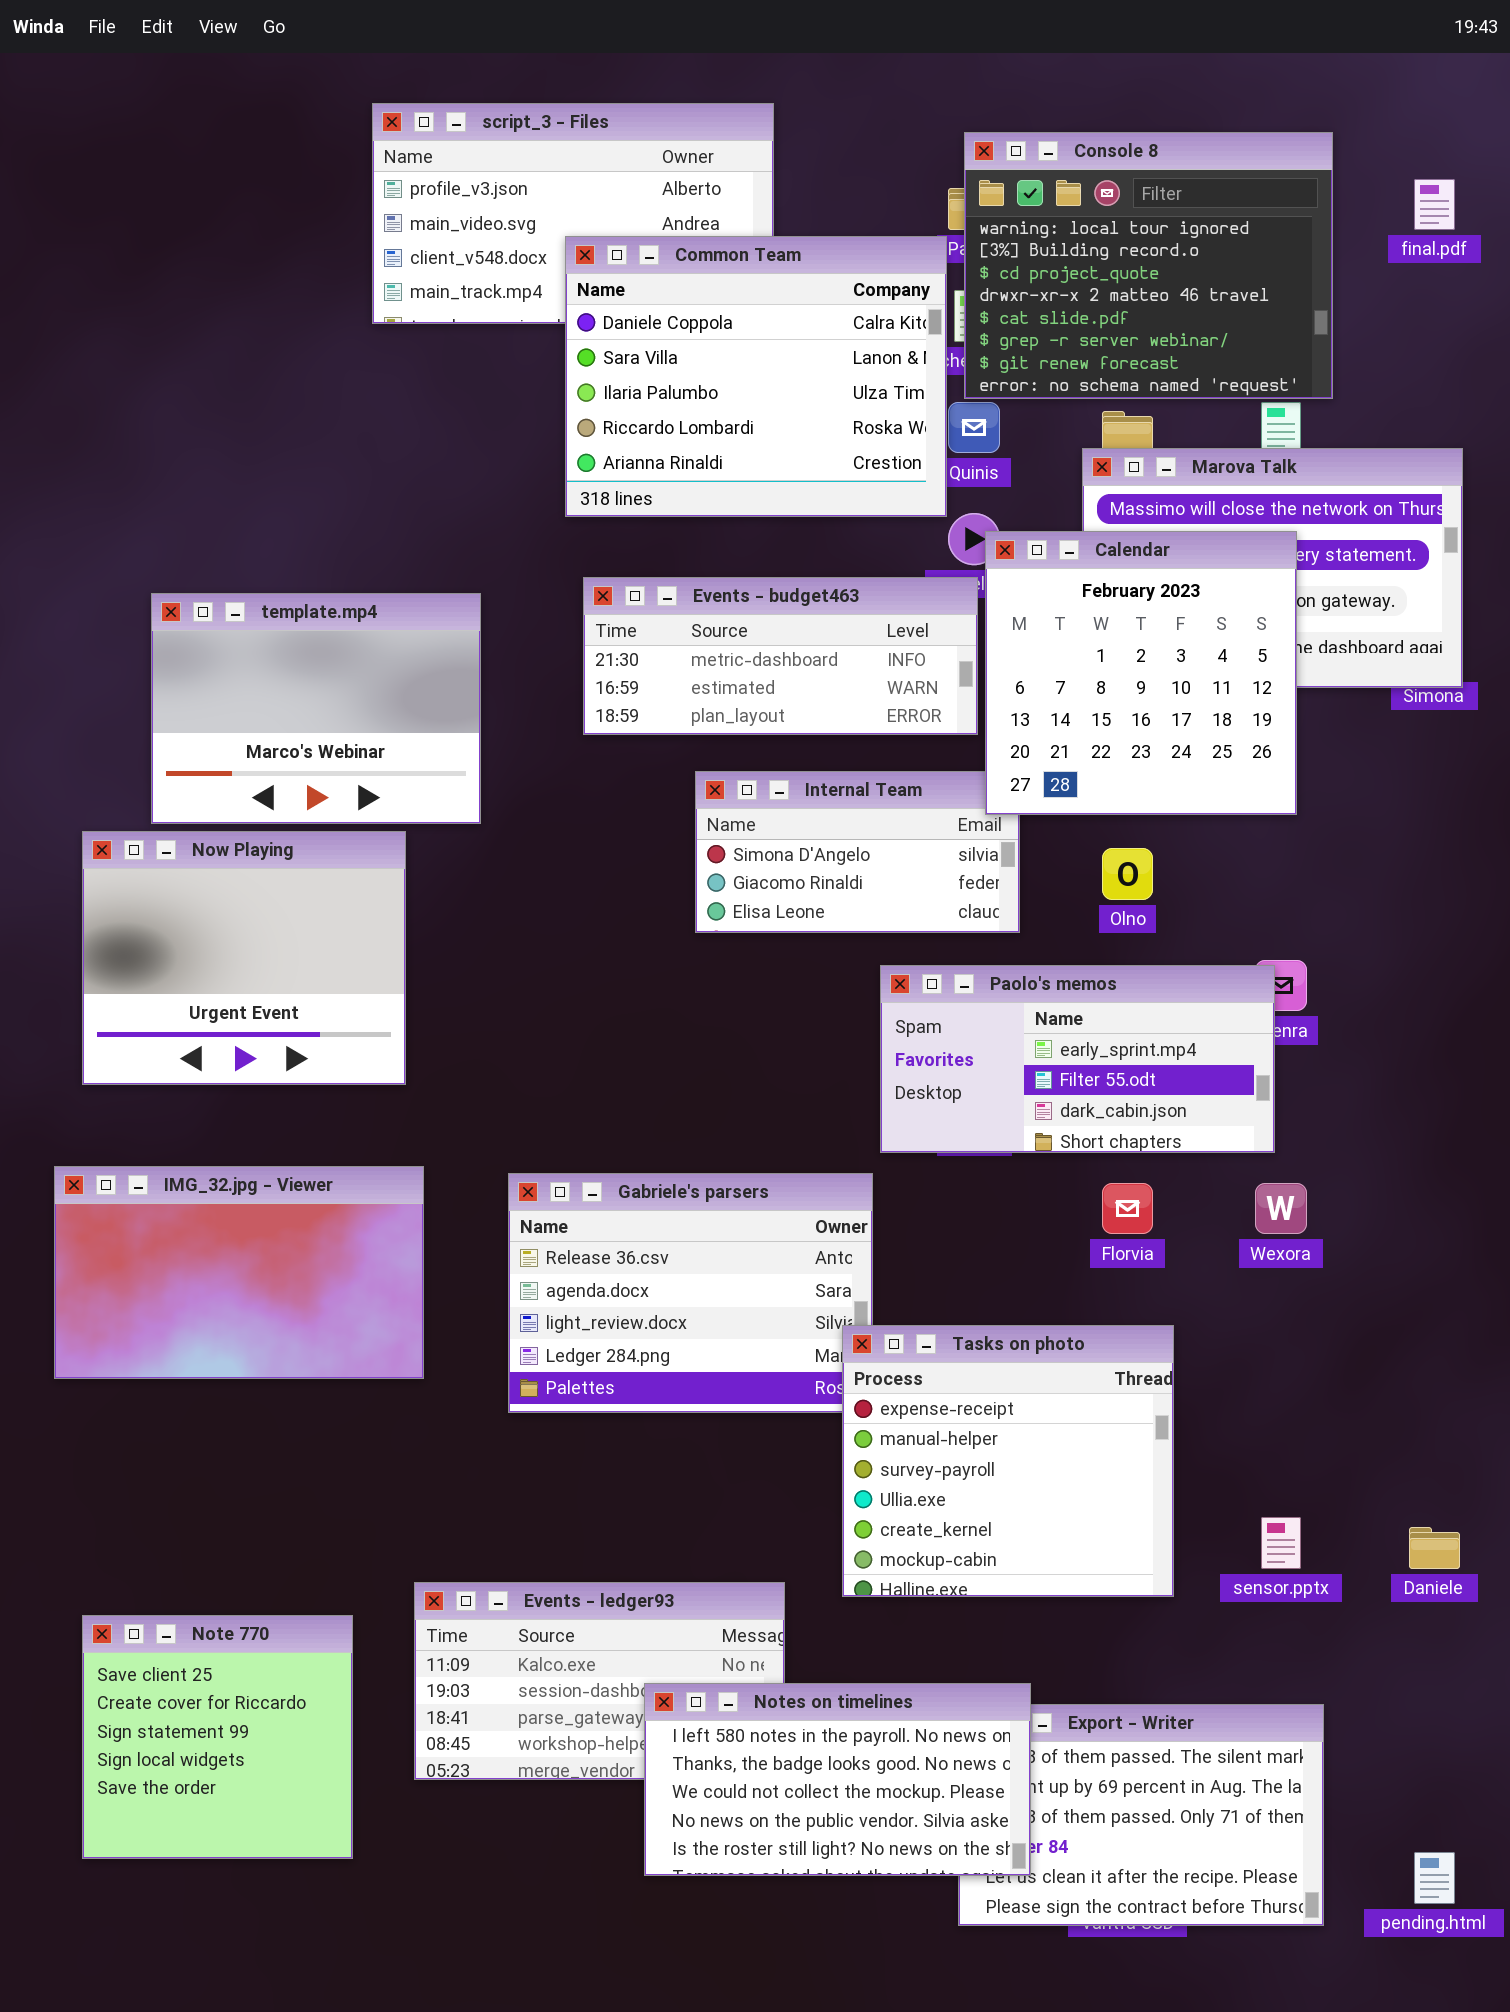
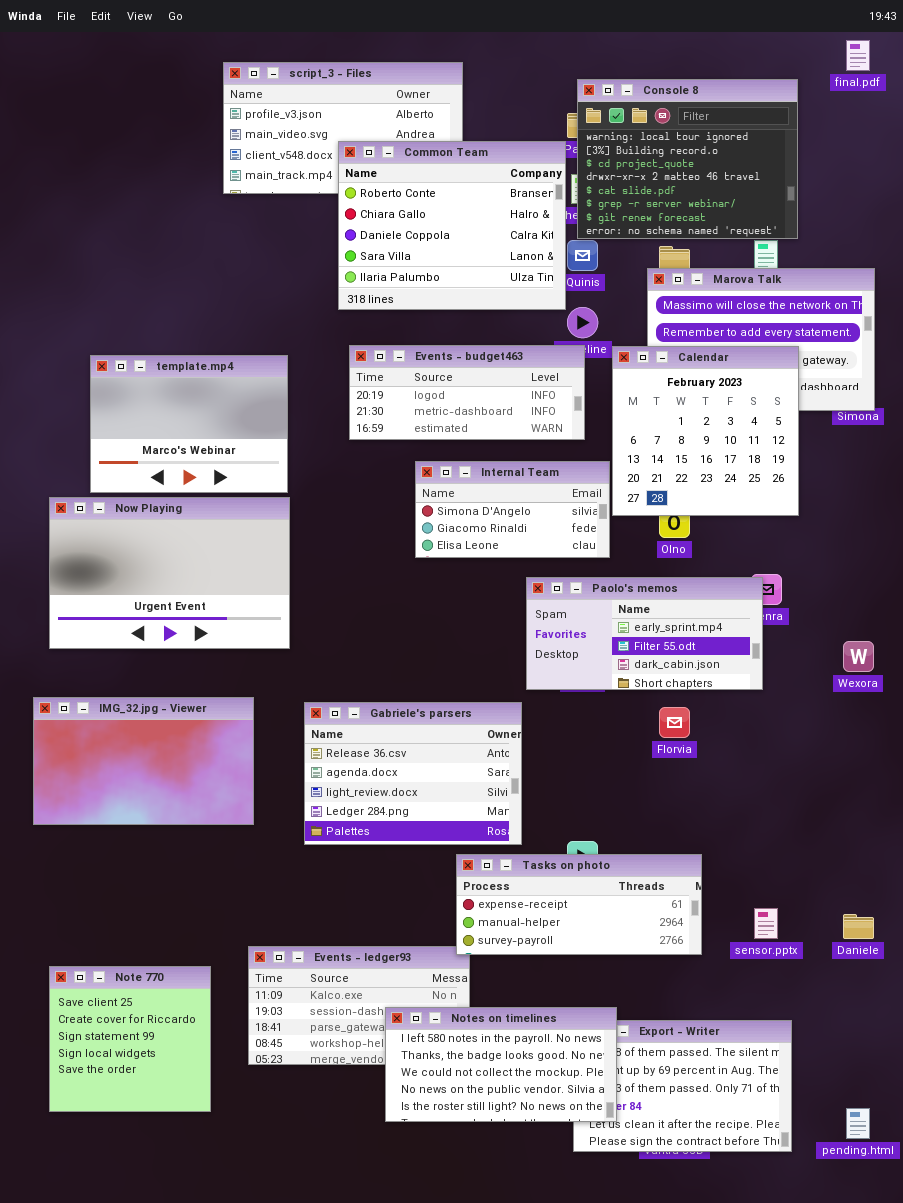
final.pdf: [1414,179,1455,230] -> [846,40,870,71], moved
Common Team: [565,236,947,517] -> [338,141,566,310], scrolled up 2 rows
Calendar: [985,531,1297,815] -> [612,346,799,516], moved
Events - budget463: [583,577,978,735] -> [349,345,585,440], scrolled up 1 row
Now Playing: [82,831,406,1085] -> [49,497,290,649], resized
Wexora: [1255,1183,1307,1234] -> [843,641,874,672], moved
Tasks on photo: [842,1325,1174,1597] -> [456,854,702,955], resized

